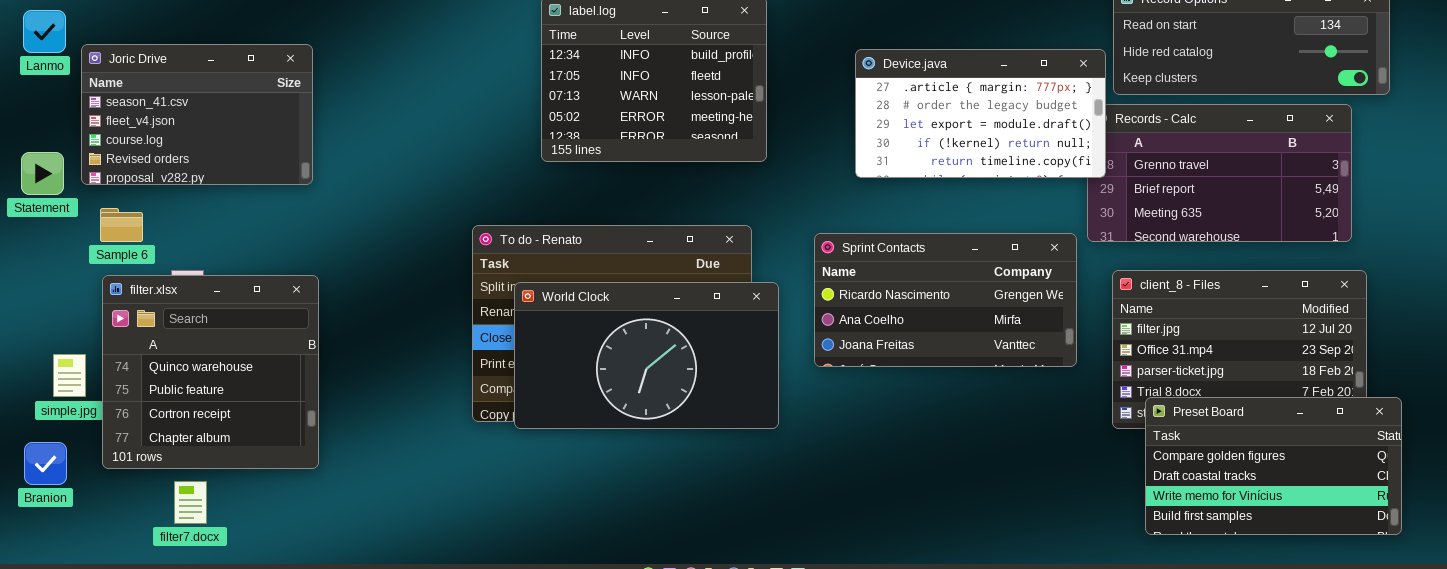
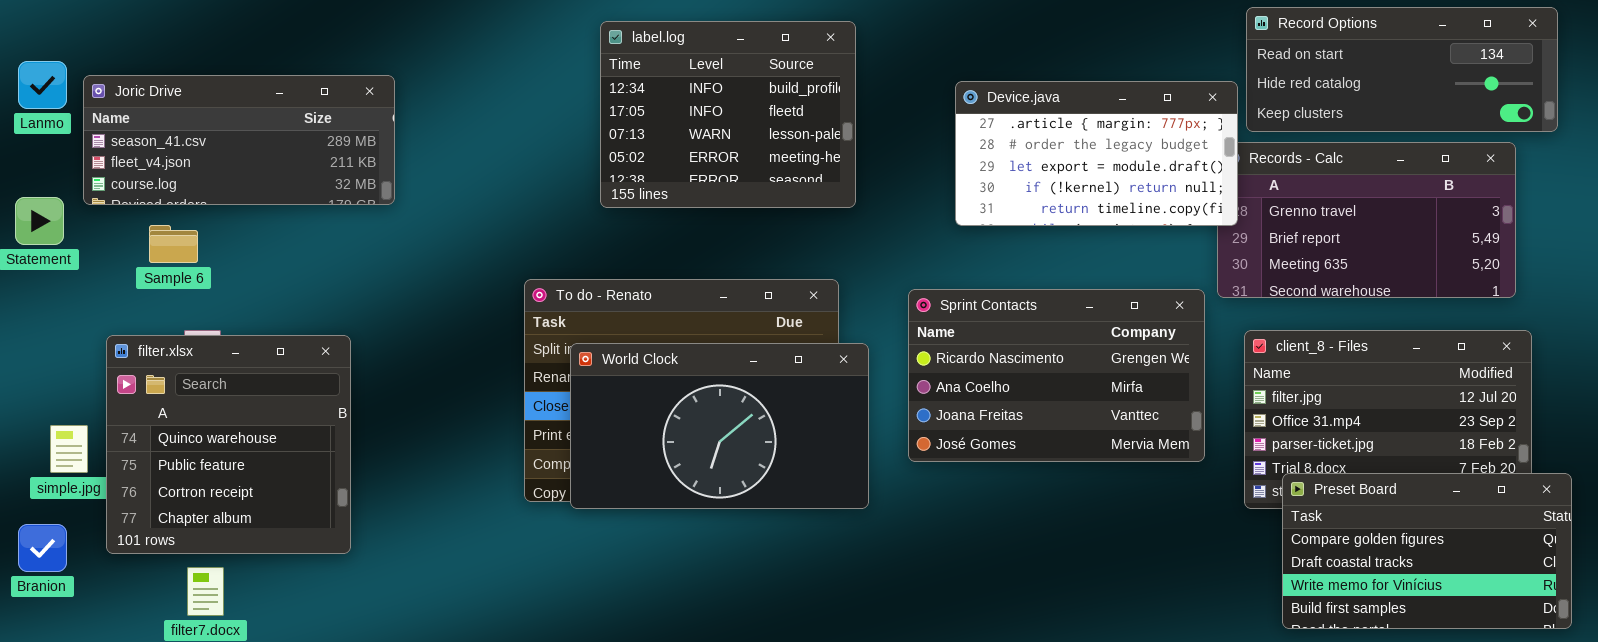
Lanmo: [23,10,66,53] -> [18,61,67,109], moved
Joric Drive: [81,44,313,185] -> [83,75,395,205], resized
Sample 6: [100,208,143,242] -> [149,225,198,263], moved
Sprint Contacts: [814,233,1077,367] -> [908,289,1205,462], resized

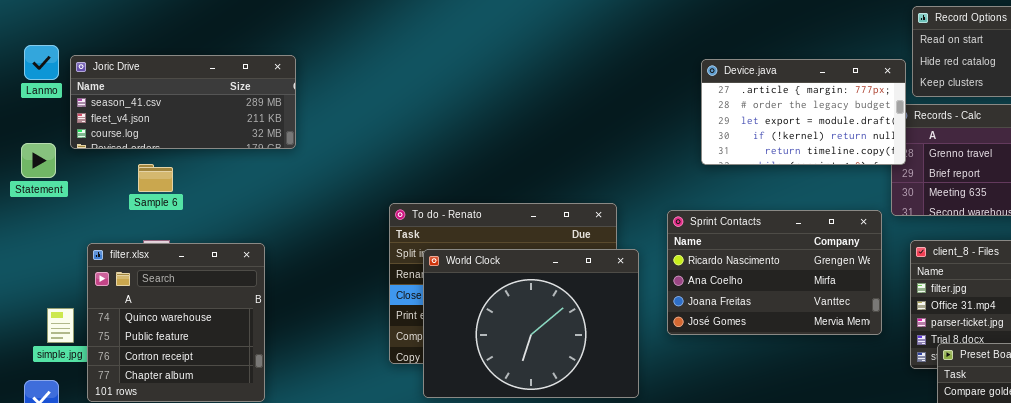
label.log: [600,21,856,208] -> none, closed
Sample 6: [149,225,198,263] -> [138,164,173,192], moved
World Clock: [570,343,869,509] -> [423,249,639,398], resized

